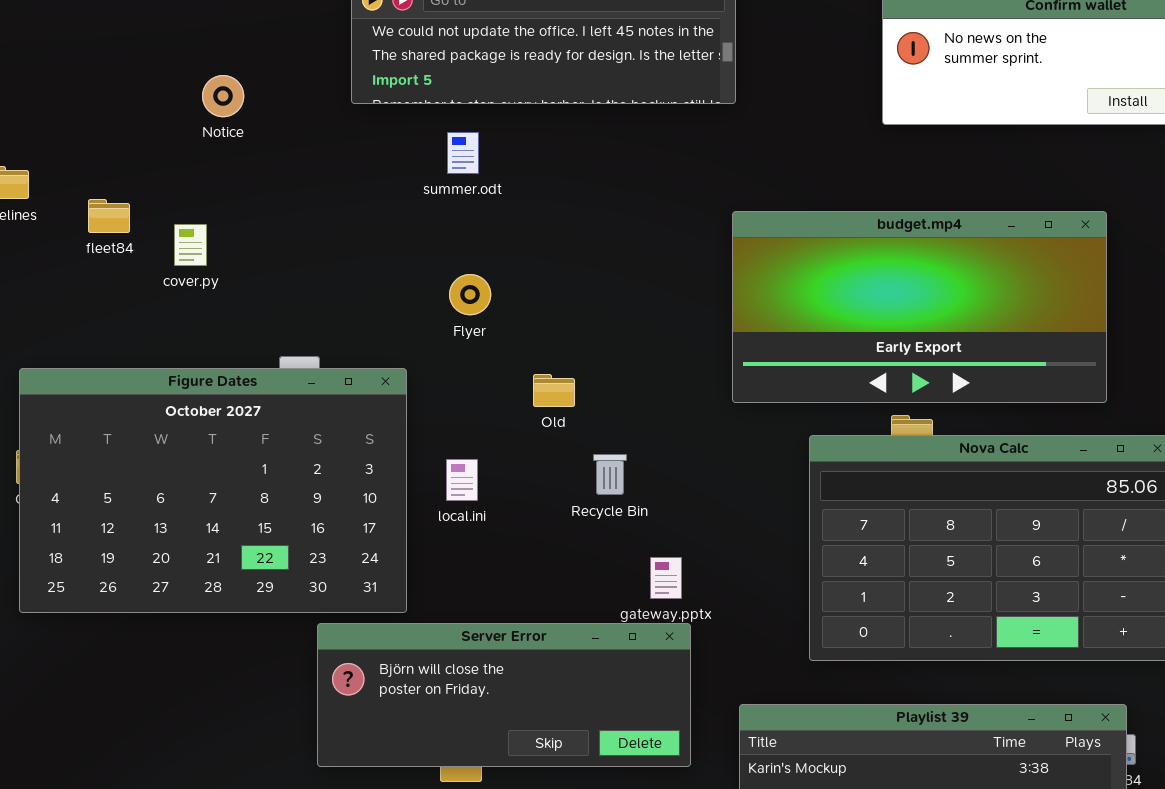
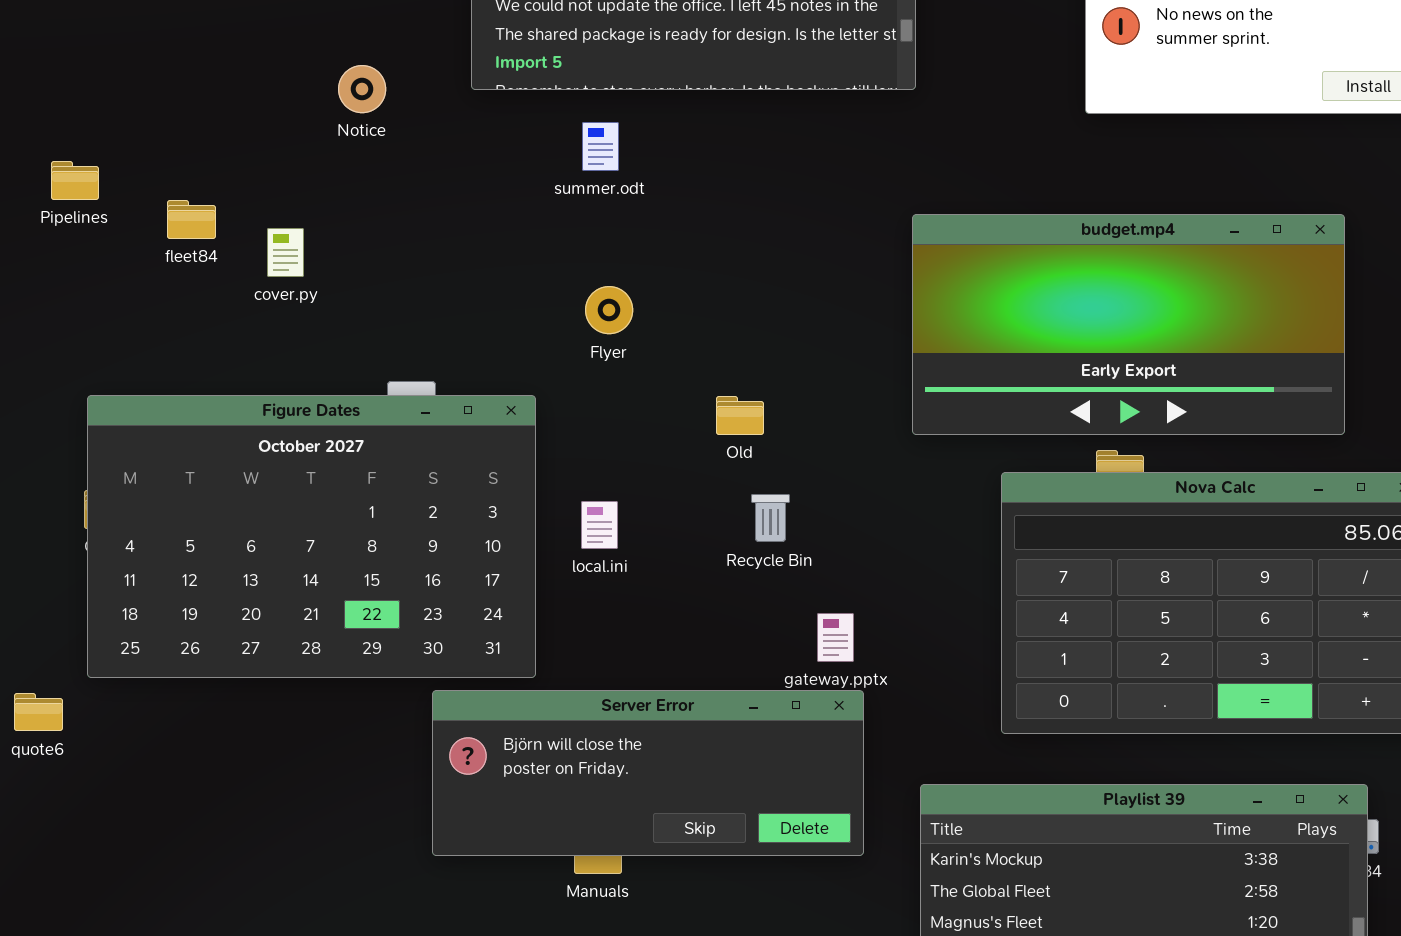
Notice: [202,75,244,117] -> [338,65,386,113], moved
Old: [533,374,575,407] -> [716,396,764,435], moved

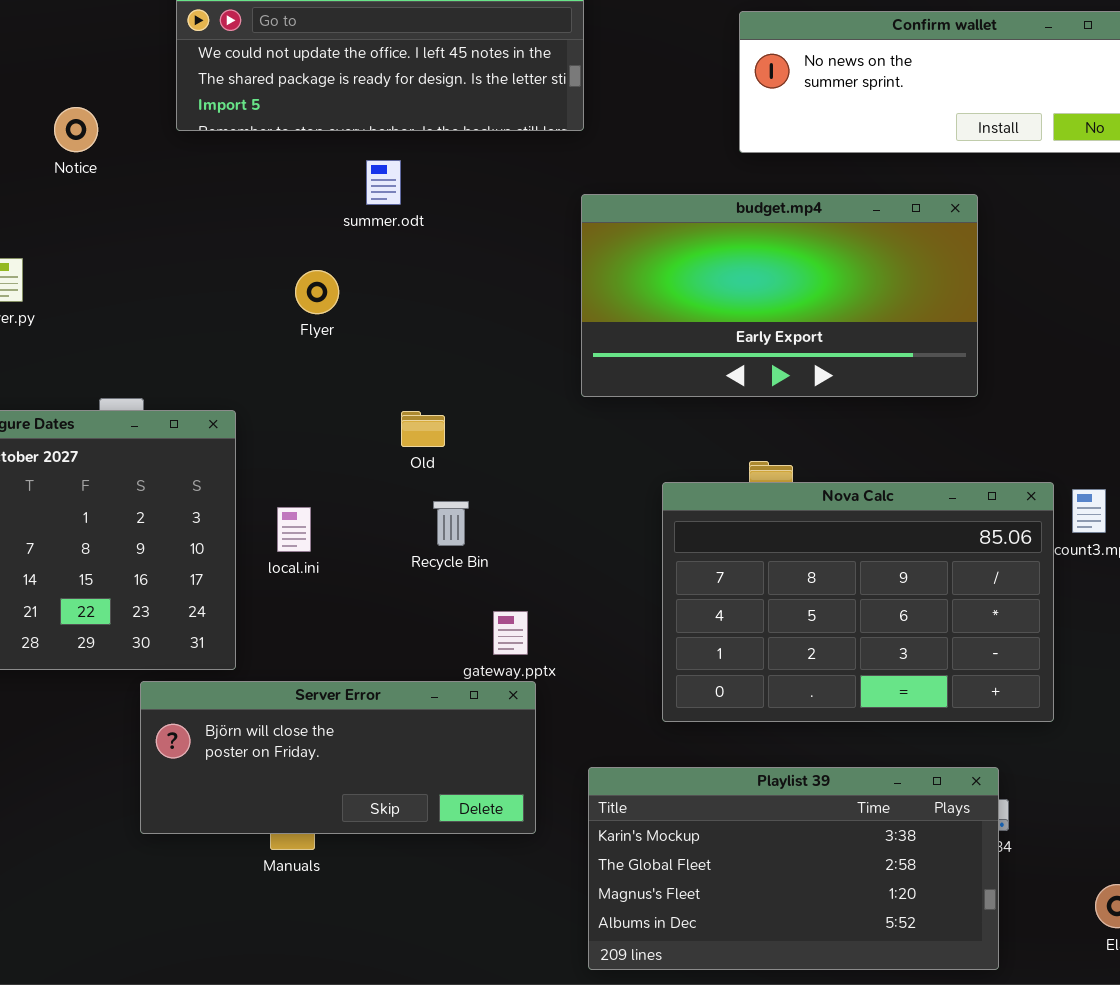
summer.odt: [582,122,619,171] -> [366,160,401,205], moved
budget.mp4: [912,214,1345,435] -> [581,194,978,397], moved
Flyer: [585,286,633,334] -> [295,270,339,314], moved

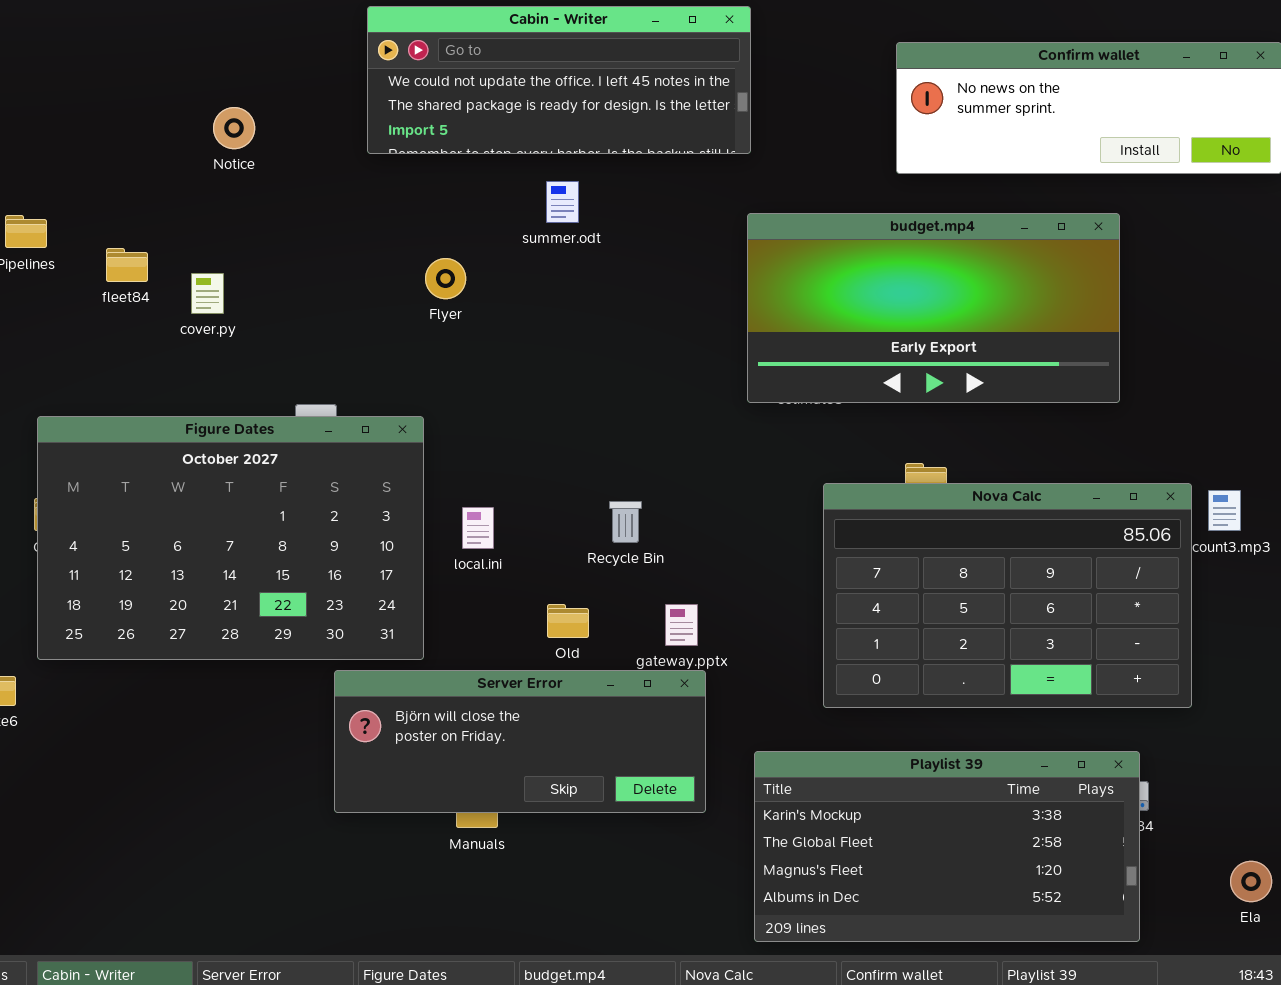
Notice: [54,107,98,152] -> [213,107,255,149], moved
Flyer: [295,270,339,314] -> [425,258,466,299], moved
Old: [401,411,445,447] -> [547,604,589,638], moved

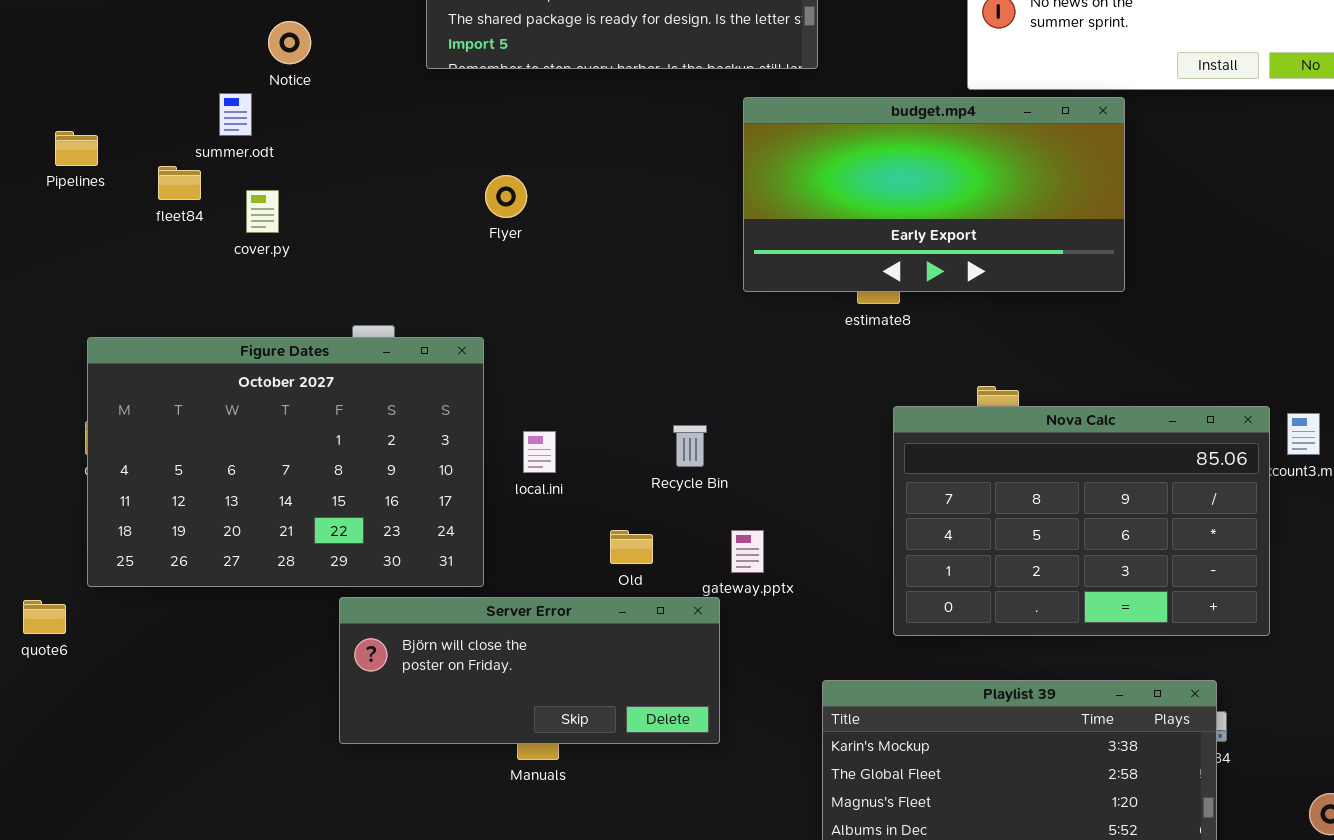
summer.odt: [546,181,579,223] -> [219,93,252,136], moved
budget.mp4: [747,213,1120,403] -> [743,97,1125,292], moved
Server Error: [334,670,706,813] -> [339,597,720,744], moved

